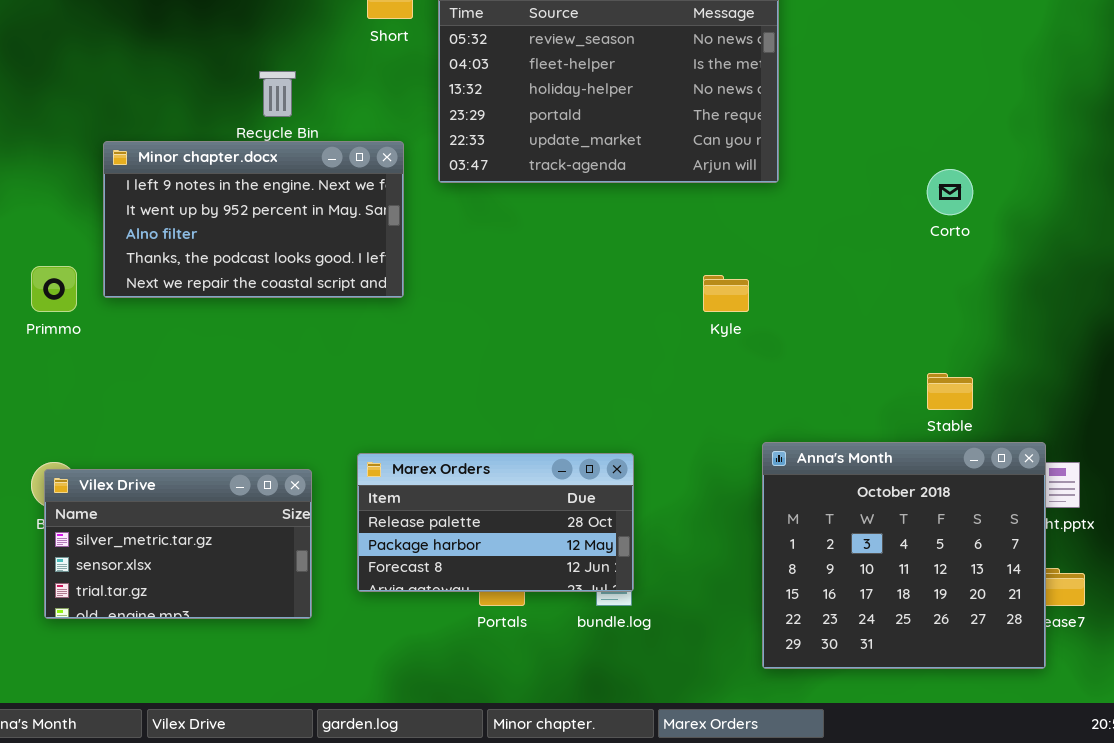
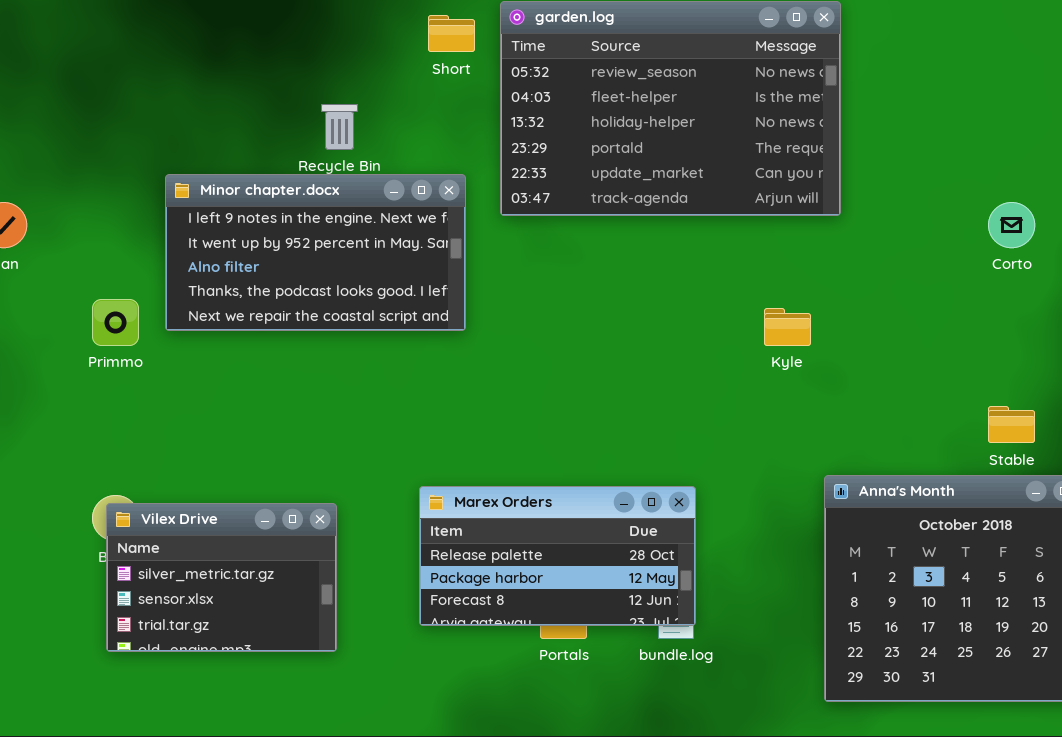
Vilex Drive: [44,469,312,619] -> [106,503,337,652], resized

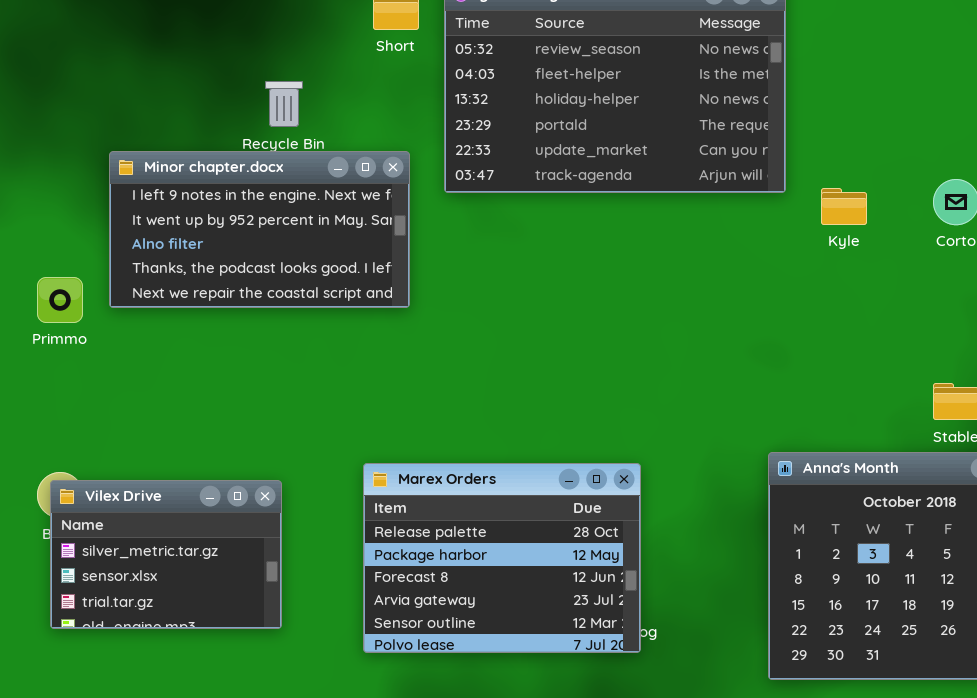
Kyle: [764,308,811,346] -> [821,188,867,225], moved
Marex Orders: [419,486,696,626] -> [363,463,641,653], resized

